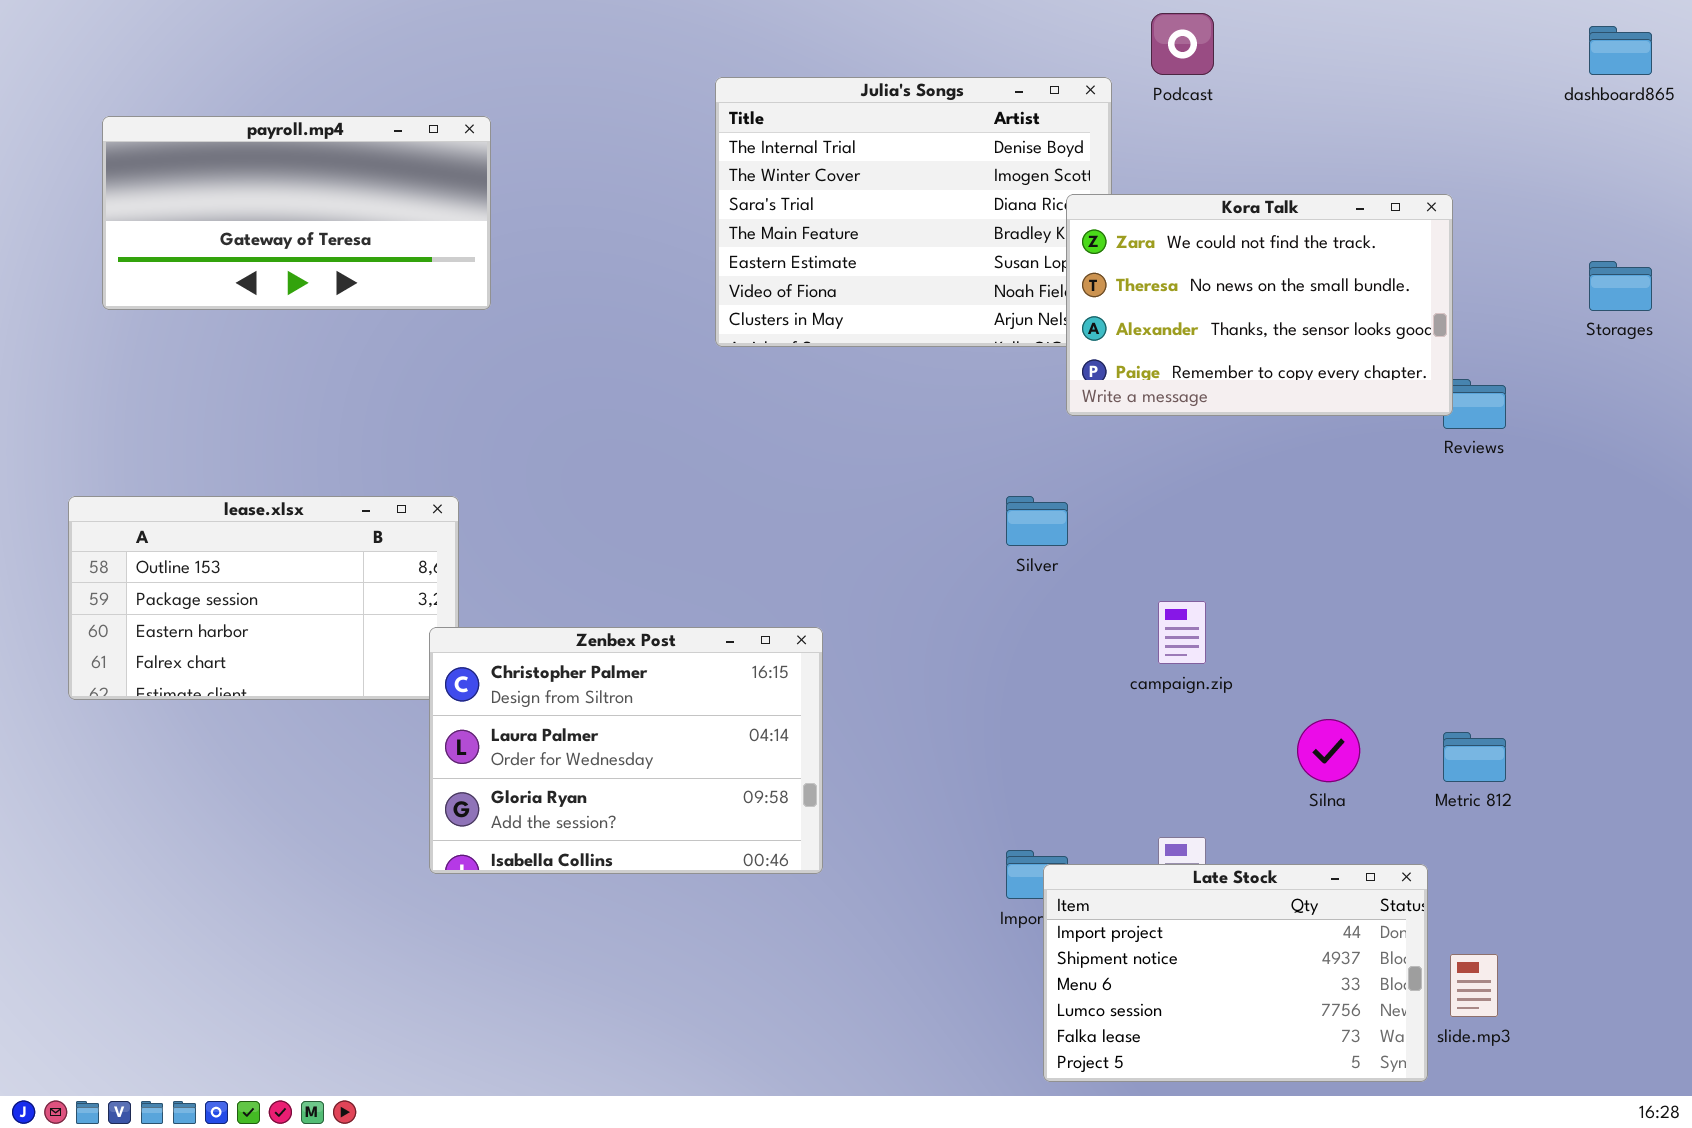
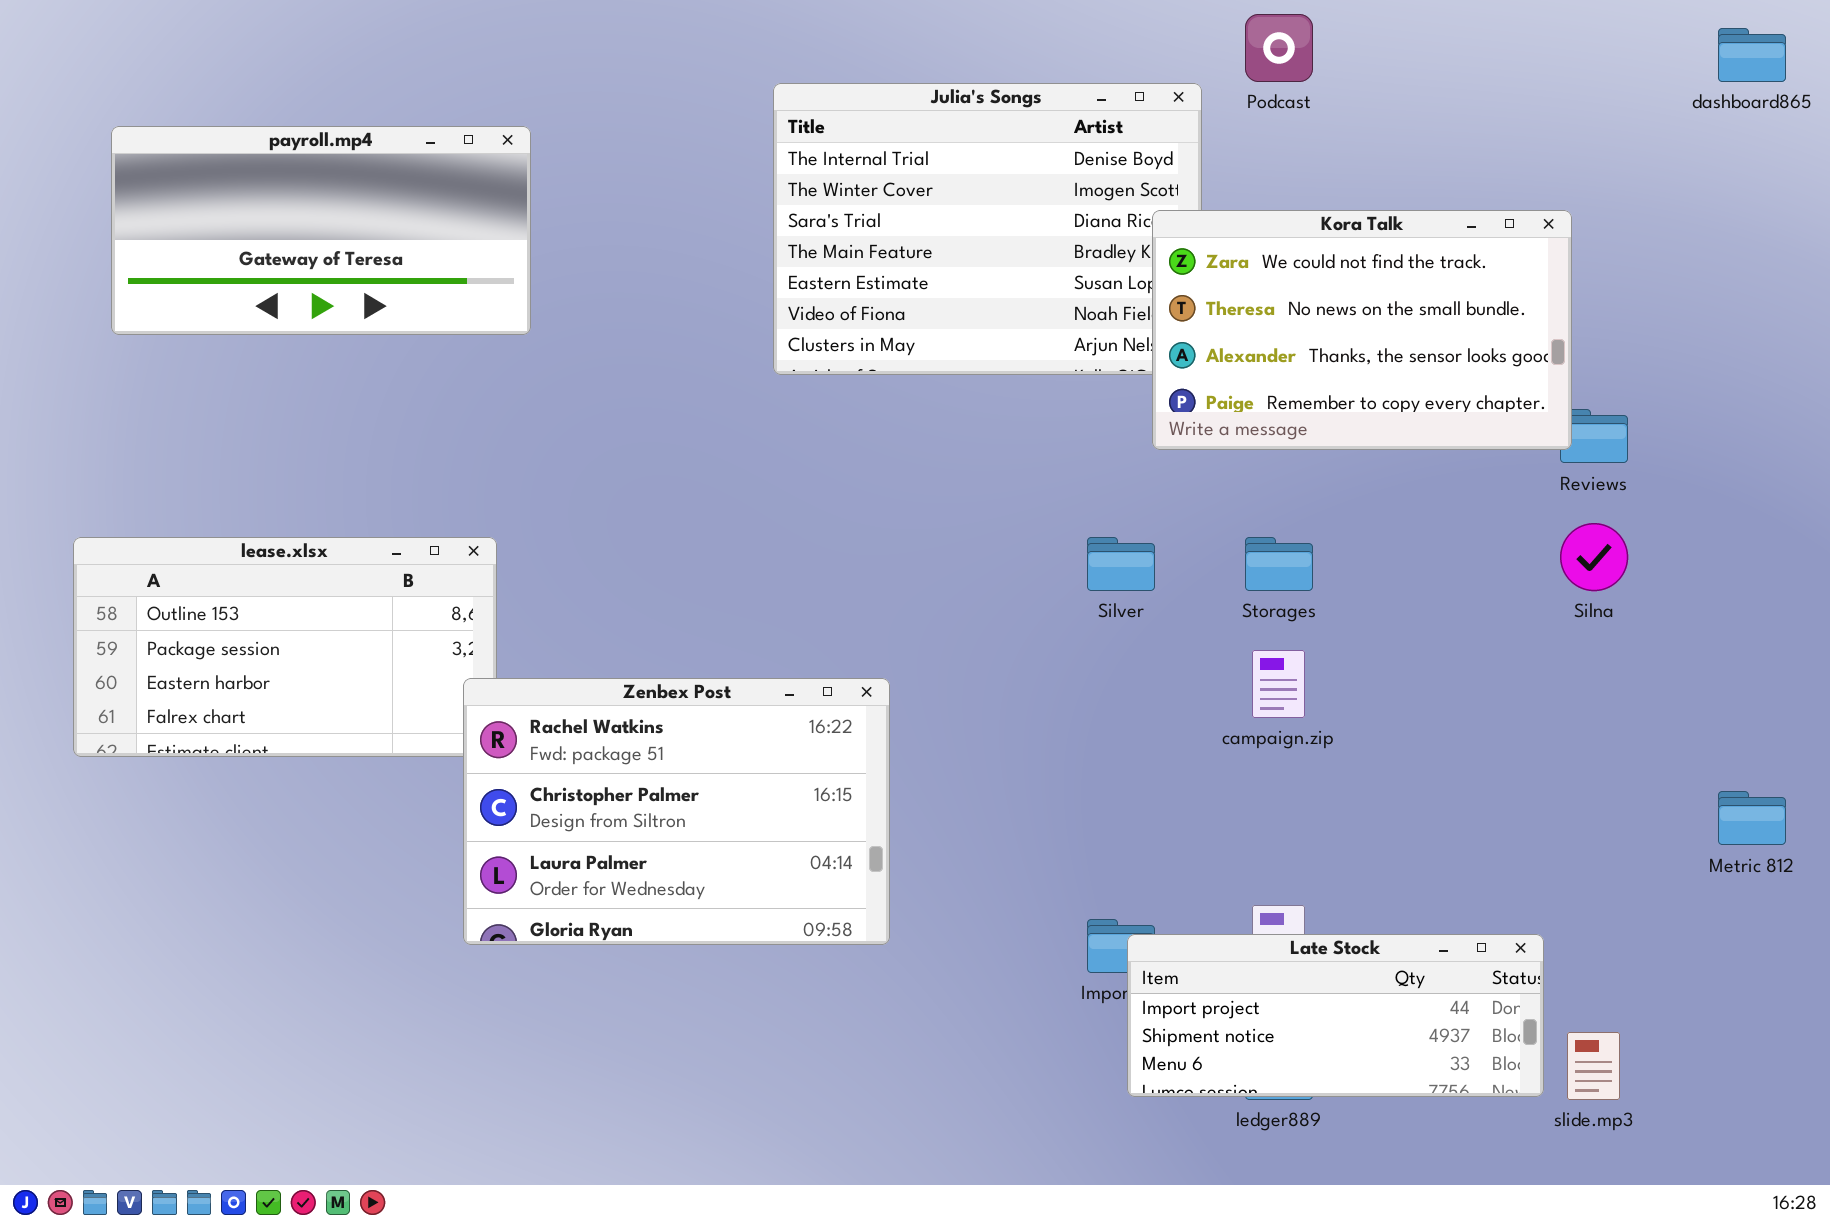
Storages: [1589,261,1652,311] -> [1245,537,1313,591], moved
Zenbex Post: [429,627,823,874] -> [463,678,890,945], scrolled up 1 row
Silna: [1297,719,1360,782] -> [1560,523,1628,591], moved
Metric 812: [1443,732,1506,782] -> [1718,791,1786,845], moved
Late Stock: [1043,864,1428,1082] -> [1127,934,1544,1097], resized

